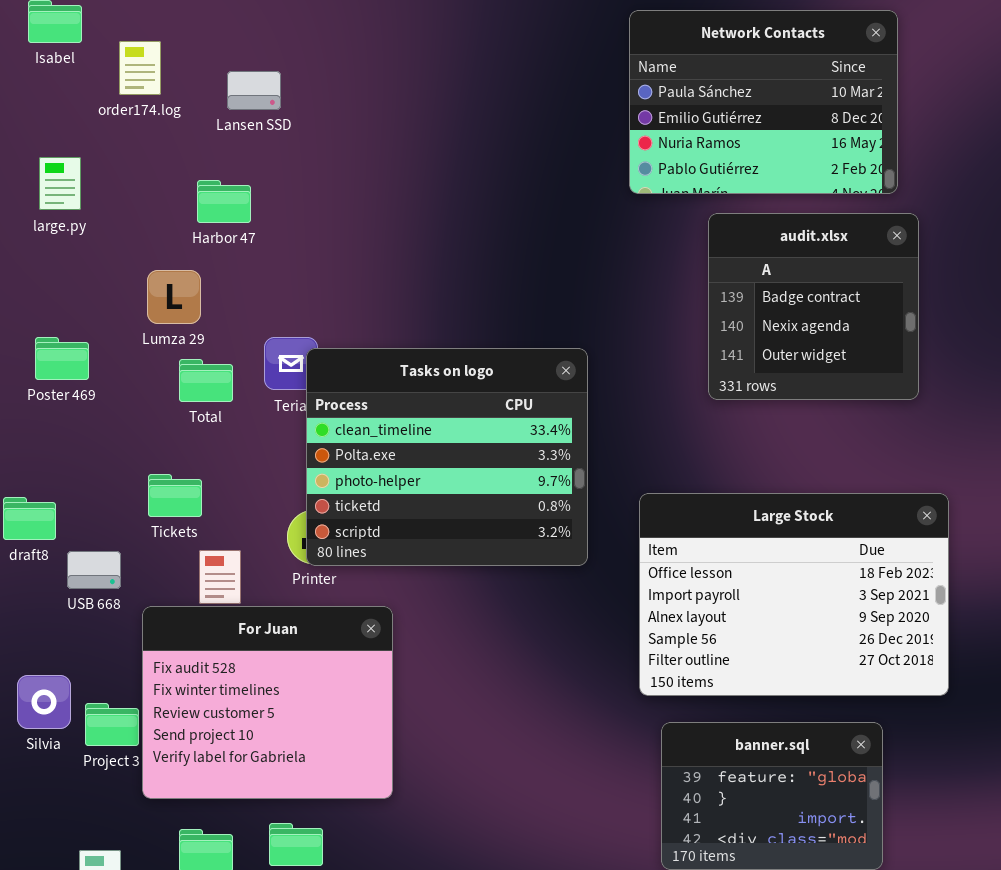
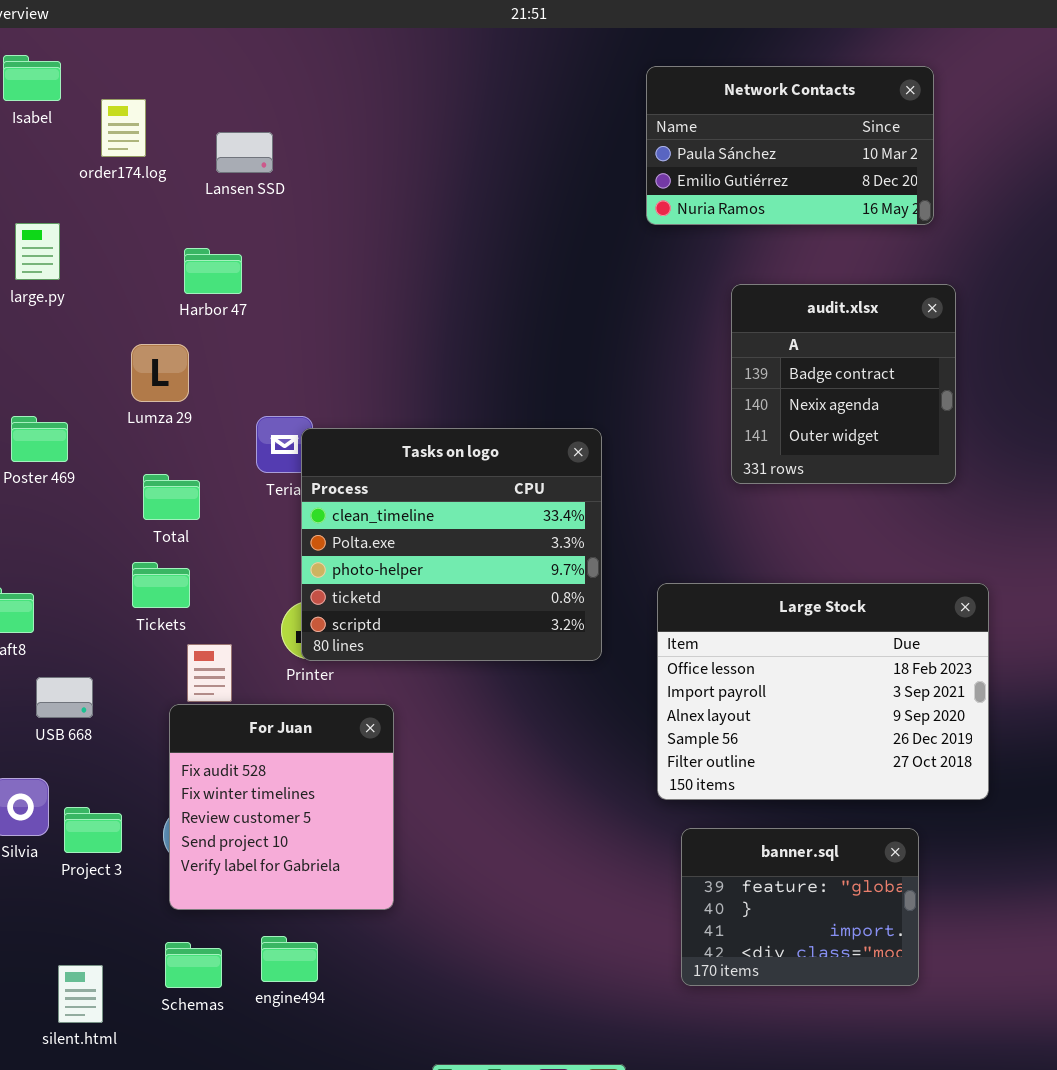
Network Contacts: [629,10,898,194] -> [646,66,934,225], resized
Total: [179,359,233,402] -> [143,474,200,520], moved
USB 668: [67,551,121,589] -> [36,677,93,718], moved
For Juan: [142,606,393,799] -> [169,704,394,910], resized

